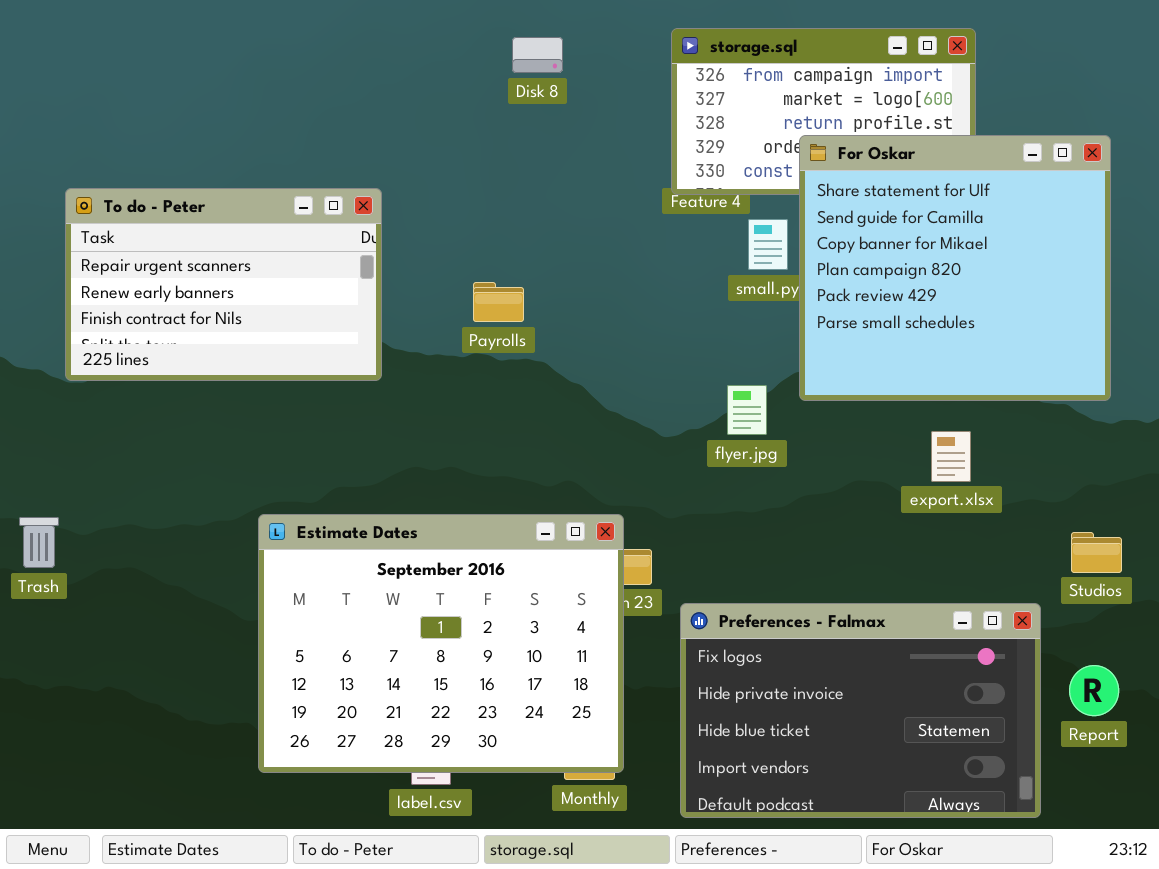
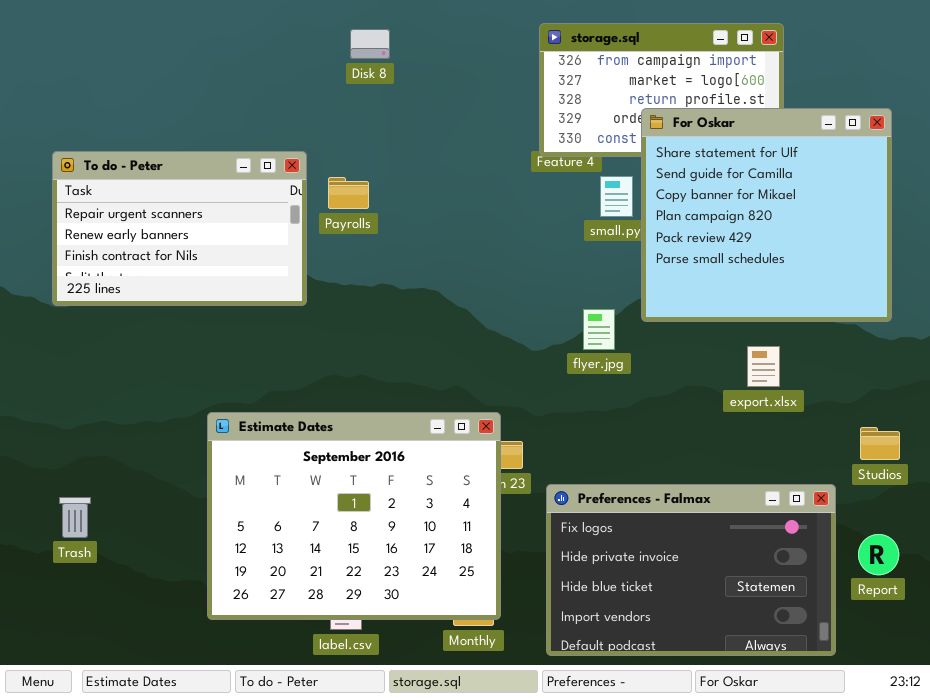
Disk 8: [512,37,563,73] -> [350,29,390,59], moved
Payrolls: [473,282,524,322] -> [328,177,369,209], moved
Trash: [19,517,59,568] -> [59,497,91,538], moved

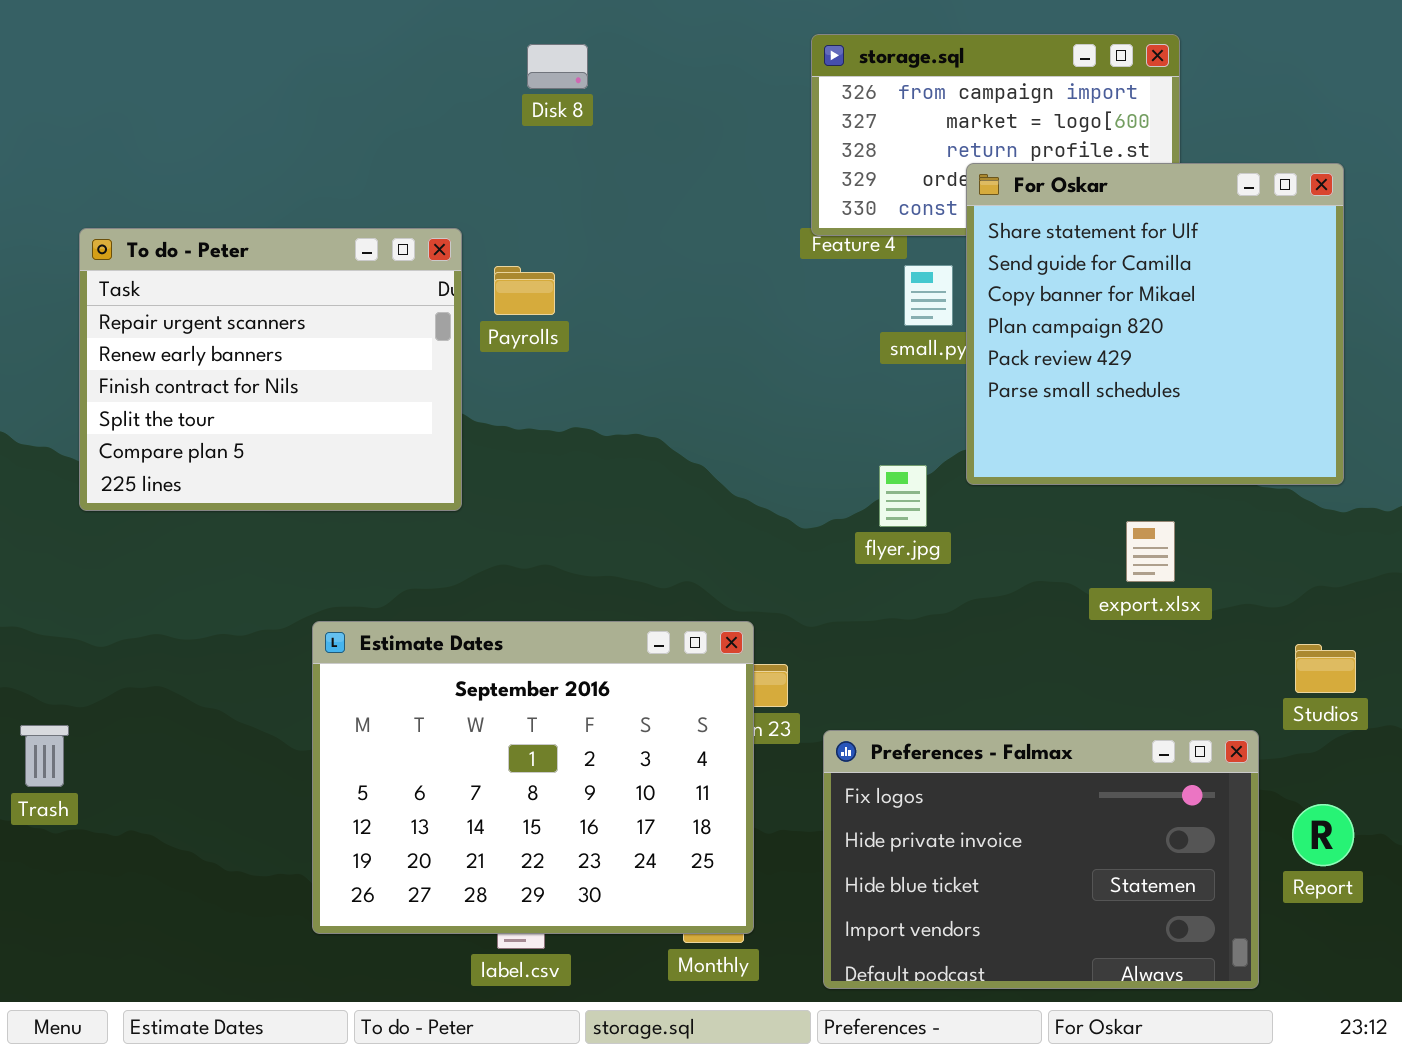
To do - Peter: [52,151,307,306] -> [79,228,462,511], resized
Trash: [59,497,91,538] -> [20,725,69,787], moved

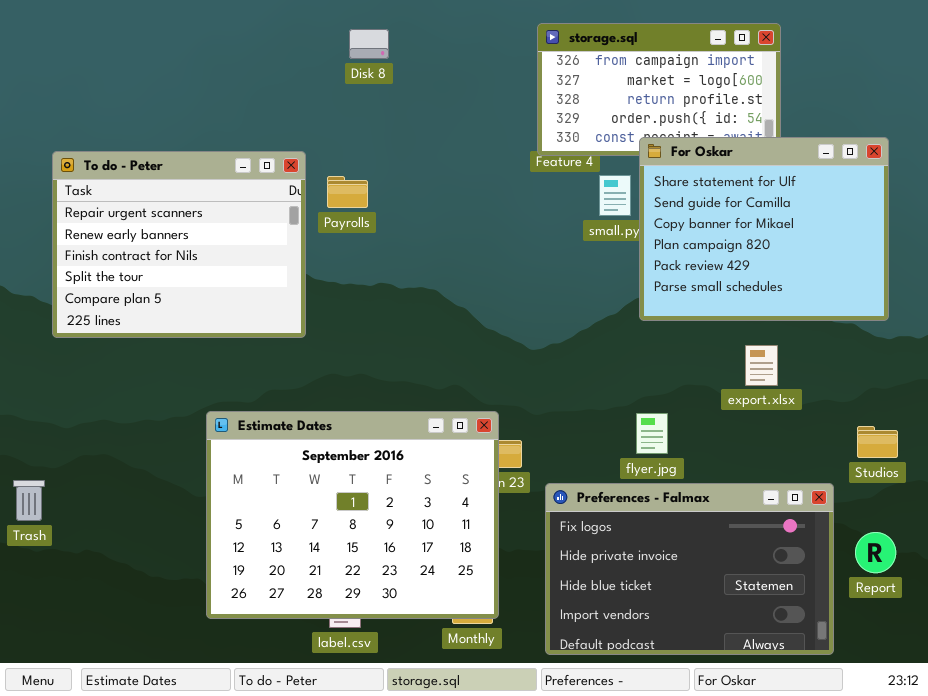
For Oskar: [966,163,1344,485] -> [639,137,889,321], resized
flyer.jpg: [879,465,927,527] -> [636,413,668,454], moved

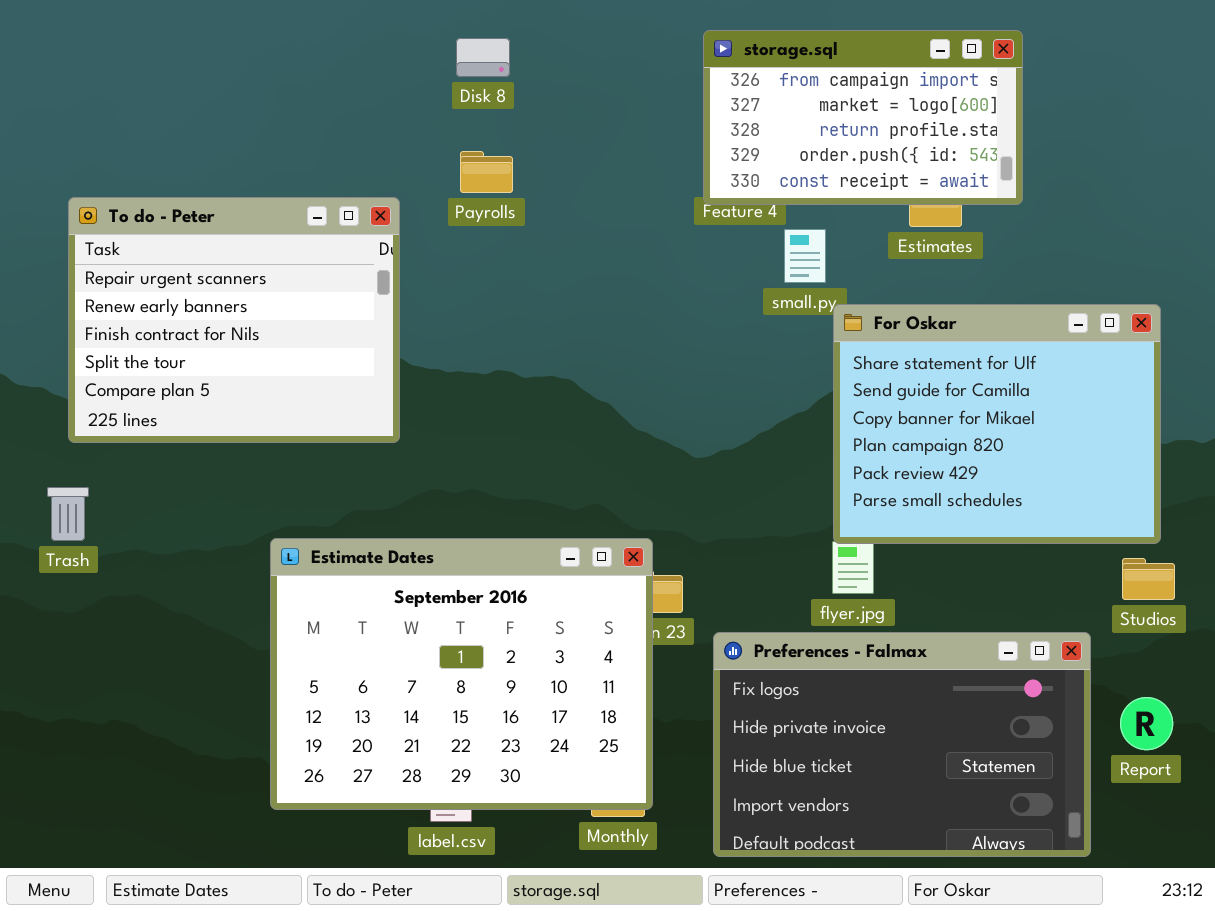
For Oskar: [639,137,889,321] -> [833,304,1161,544], moved
Payrolls: [327,176,368,208] -> [460,151,513,193], moved
Trash: [13,480,45,521] -> [47,487,89,541], moved

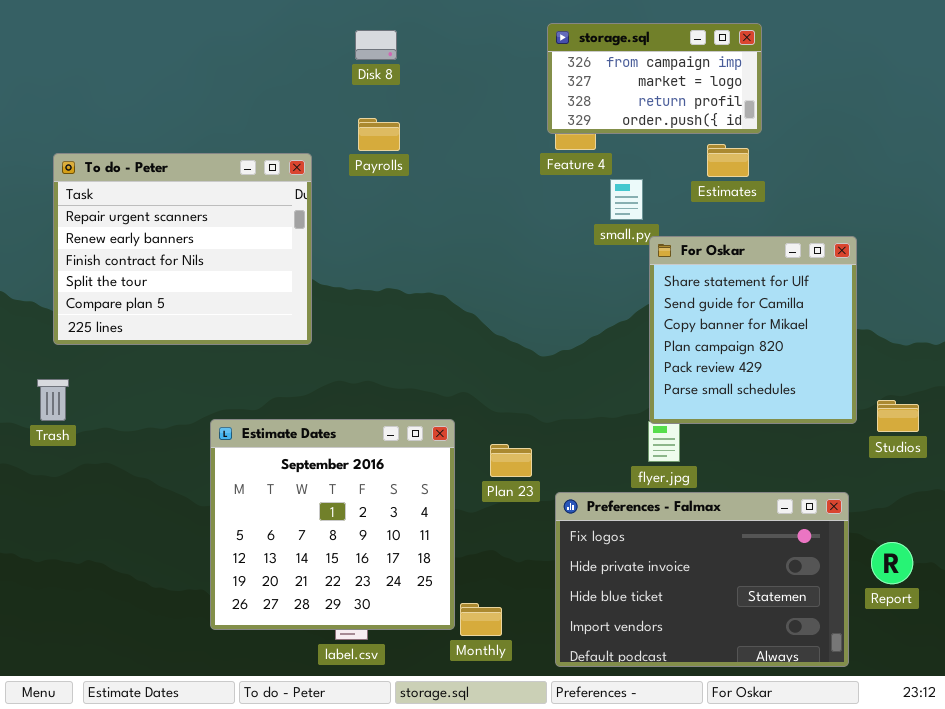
storage.sql: [703,30,1023,205] -> [547,23,762,134], resized
For Oskar: [833,304,1161,544] -> [649,236,857,424], resized
Estimate Dates: [270,538,653,810] -> [210,419,455,630], resized
Studios: [1122,558,1175,600] -> [877,400,919,432], moved

